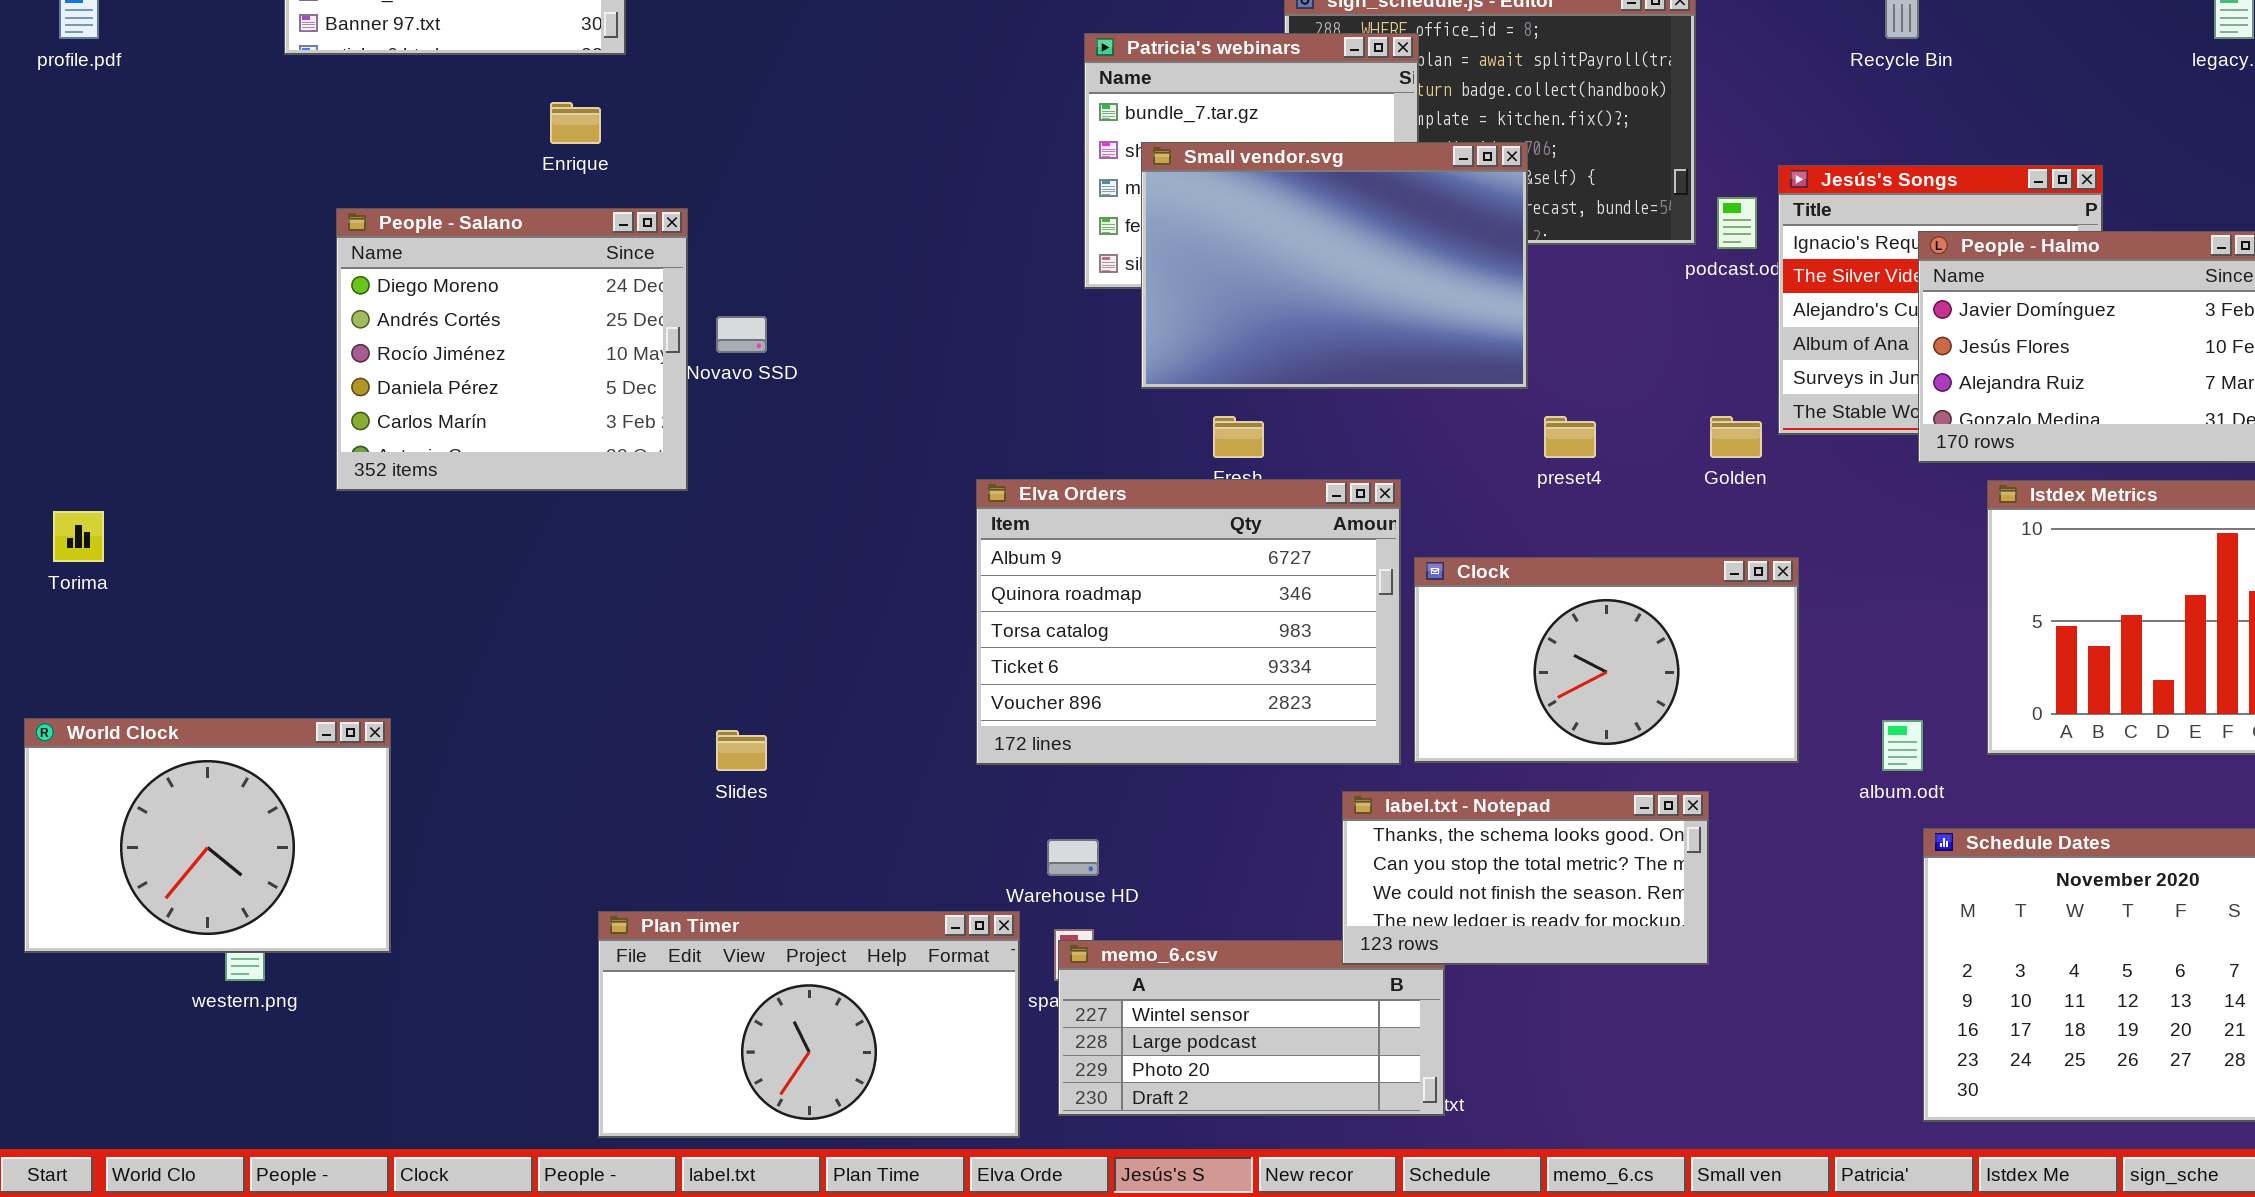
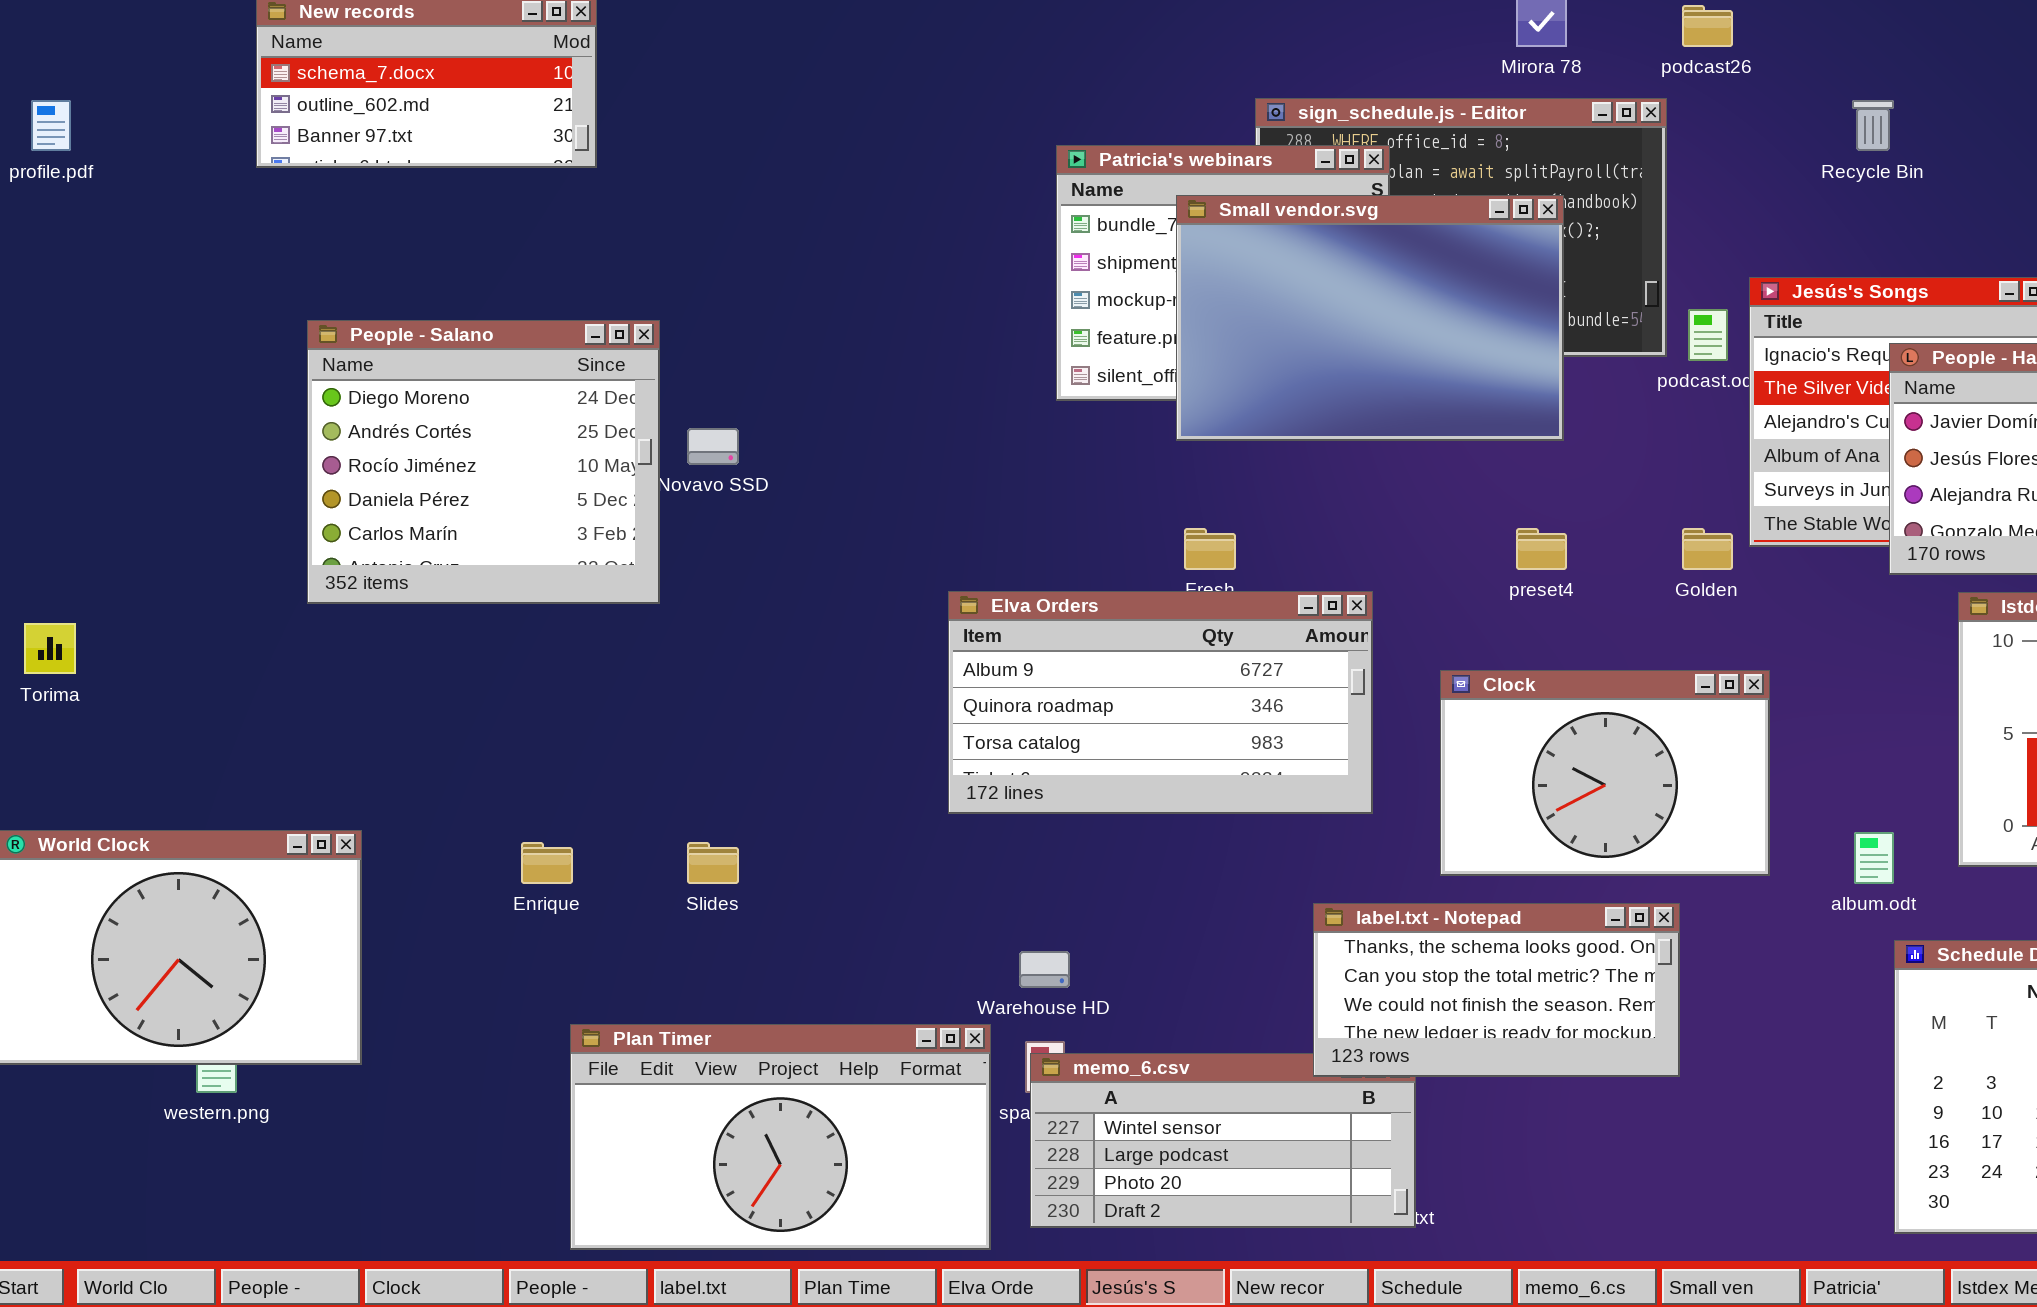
Enrique: [550,102,601,144] -> [521,842,573,884], moved
Small vendor.svg: [1141,142,1528,389] -> [1176,195,1564,441], moved
Elva Orders: [976,479,1401,765] -> [948,591,1373,814], resized
Clock: [1414,557,1799,763] -> [1440,670,1770,876], resized

